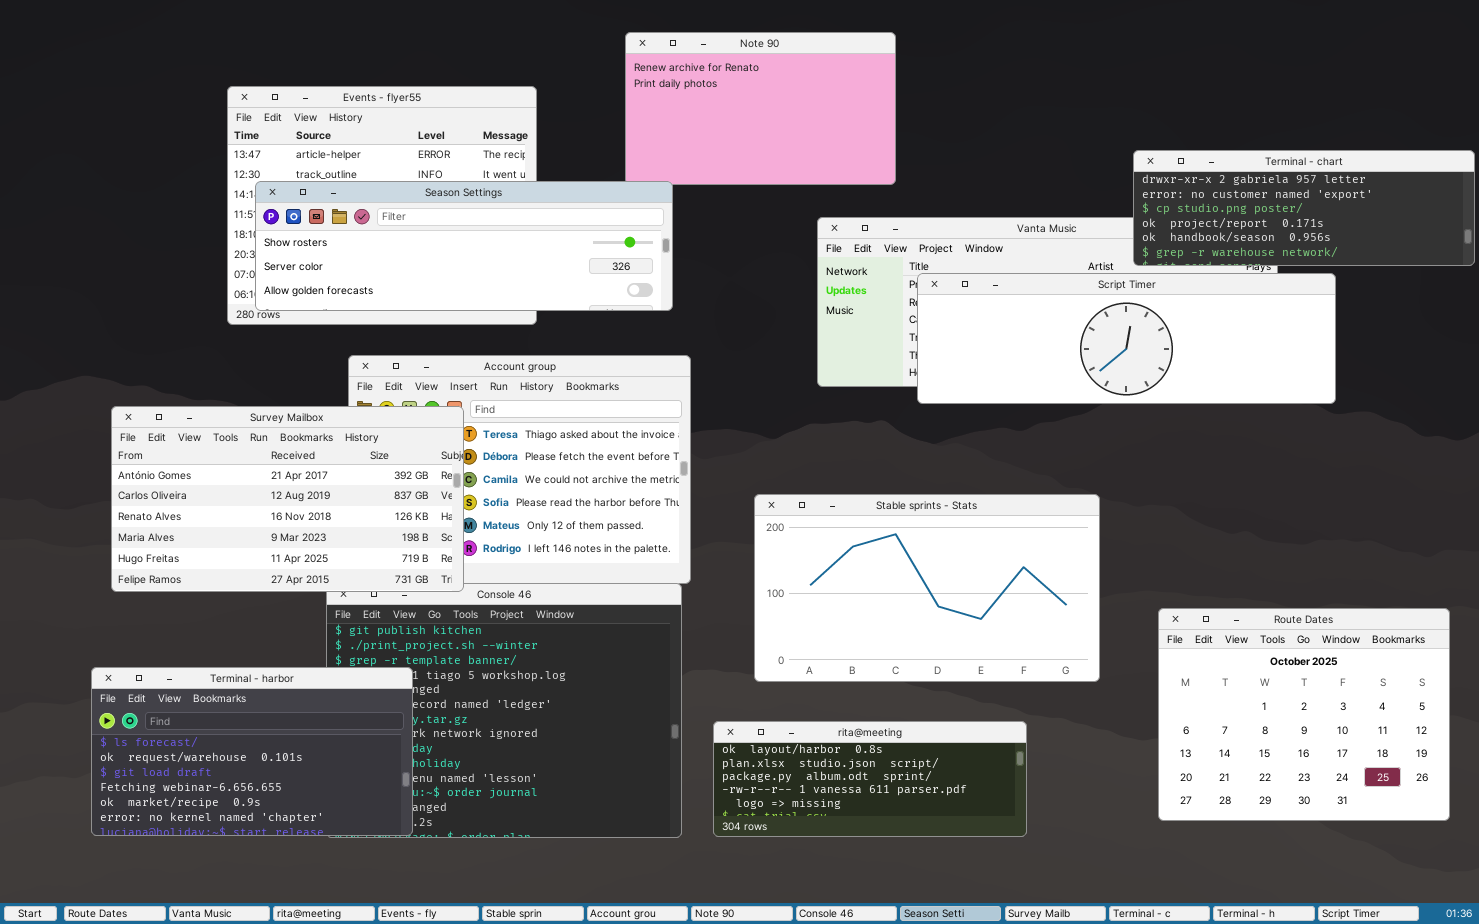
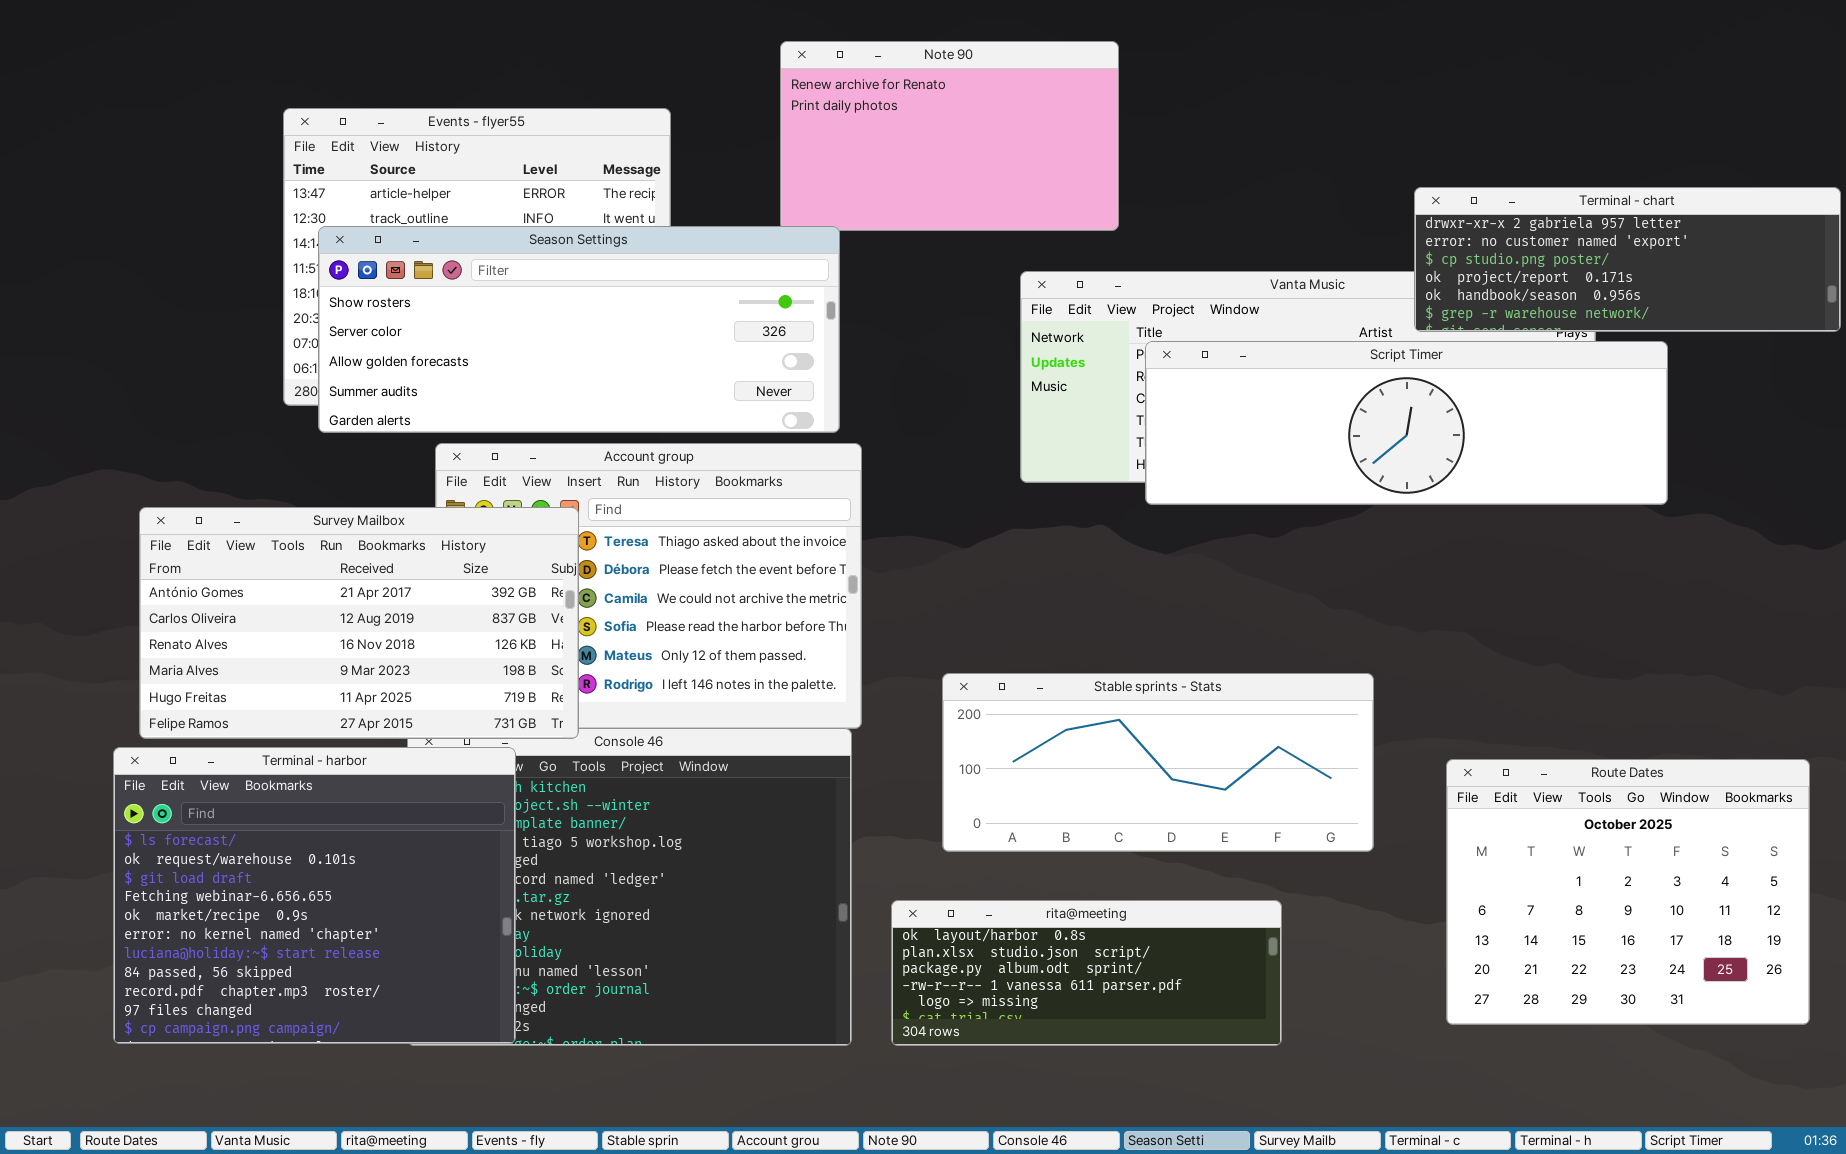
Season Settings: [255,181,673,311] -> [318,226,840,433], resized
Stable sprints - Stats: [754,494,1100,682] -> [942,673,1374,852], resized
Terminal - harbor: [91,667,413,836] -> [113,747,516,1044], resized

